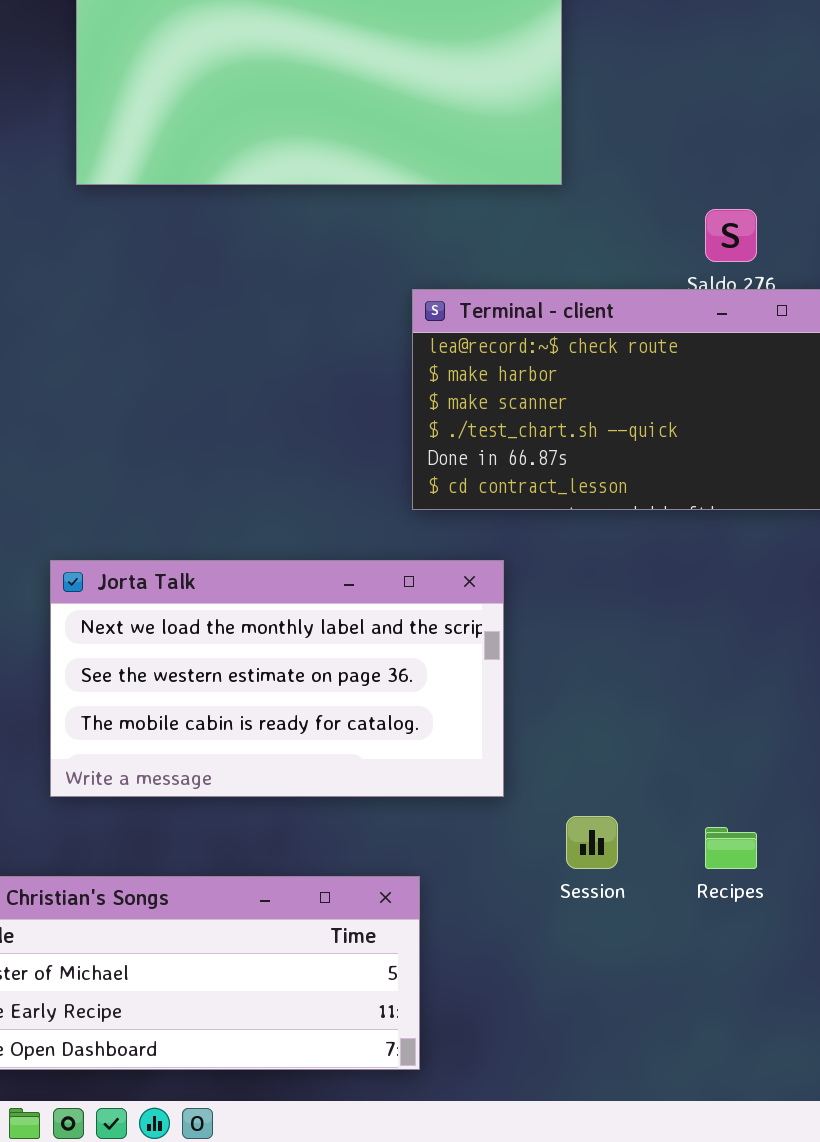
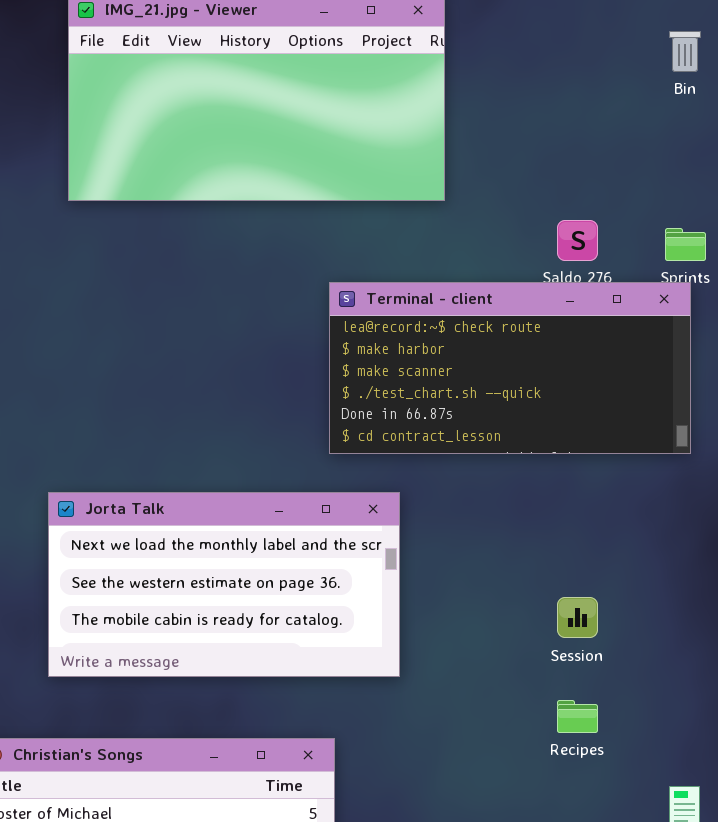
Session: [566,816,618,869] -> [557,597,598,638], moved

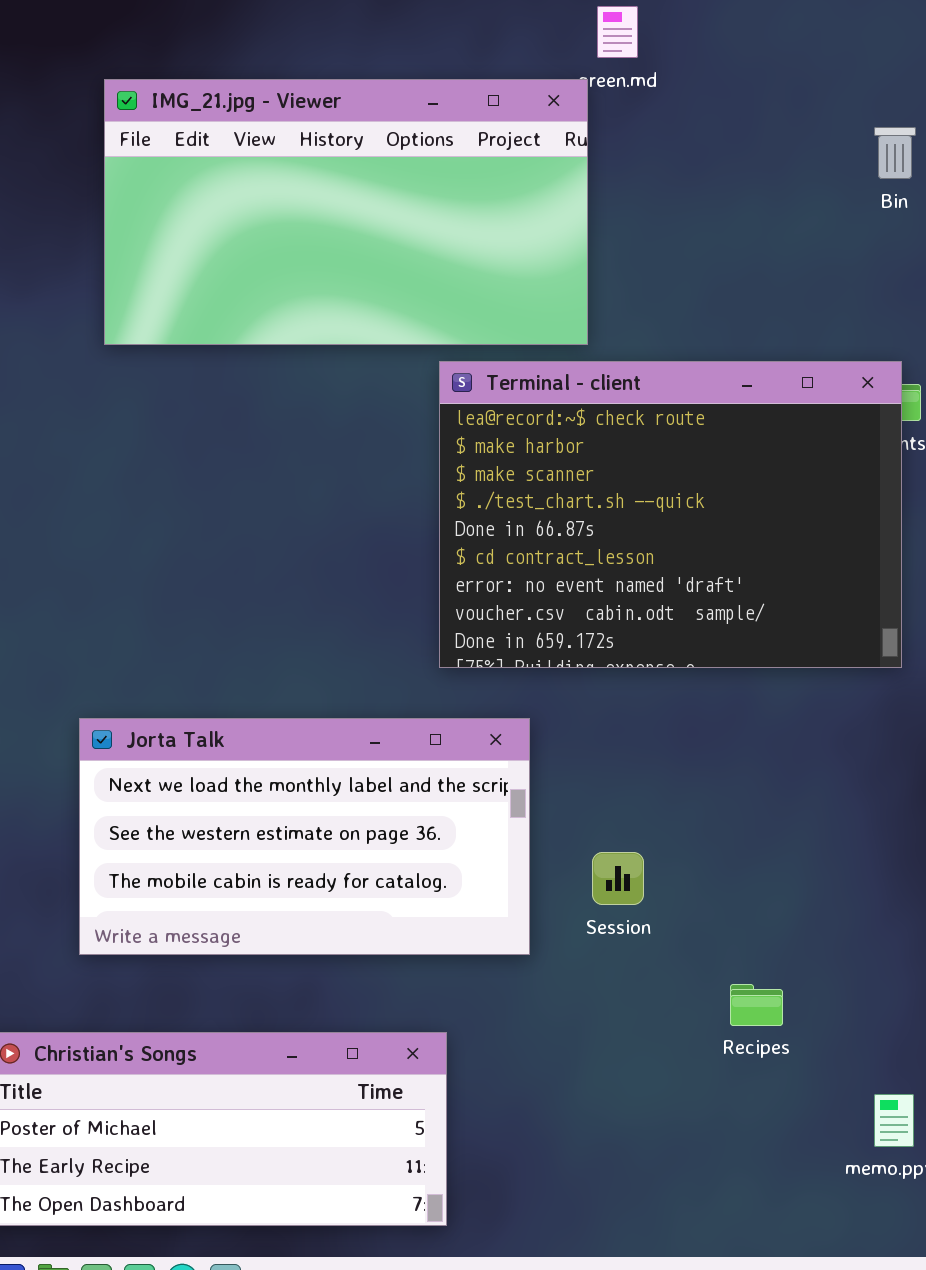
Terminal - client: [329,282,691,454] -> [439,361,902,668], resized
Session: [557,597,598,638] -> [592,852,644,905], moved

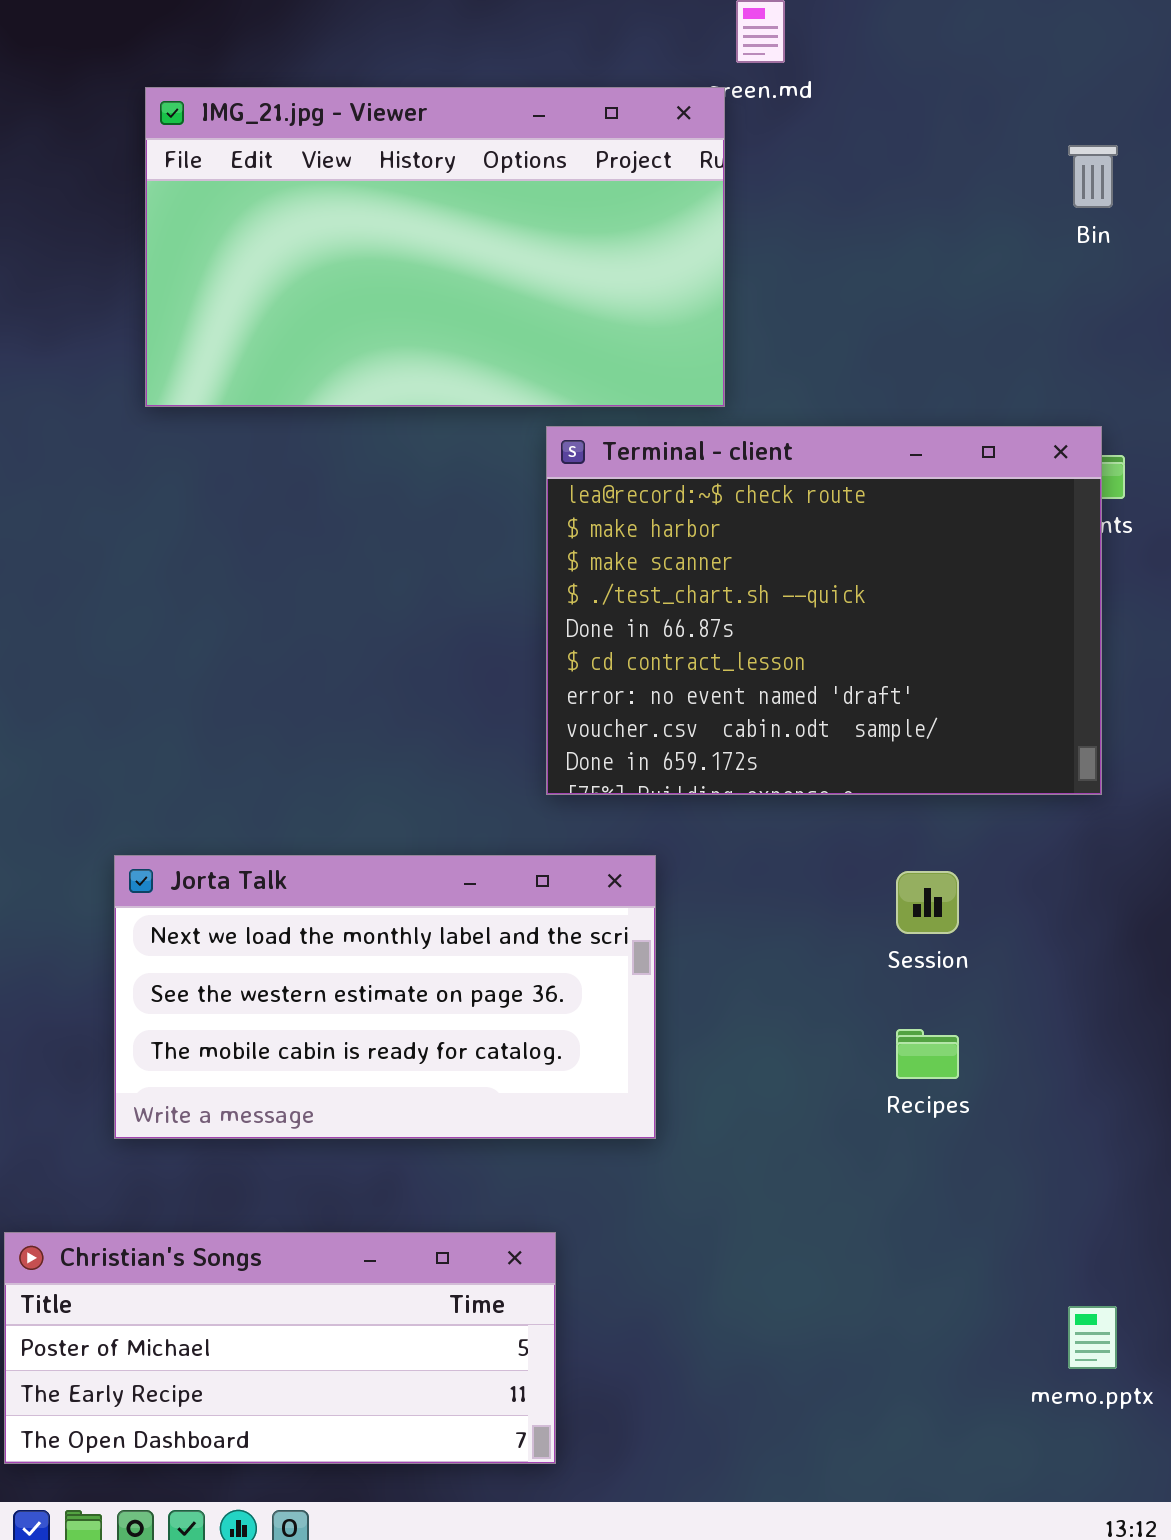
Session: [592,852,644,905] -> [896,871,959,934], moved
Recipes: [730,984,783,1026] -> [896,1029,959,1079], moved

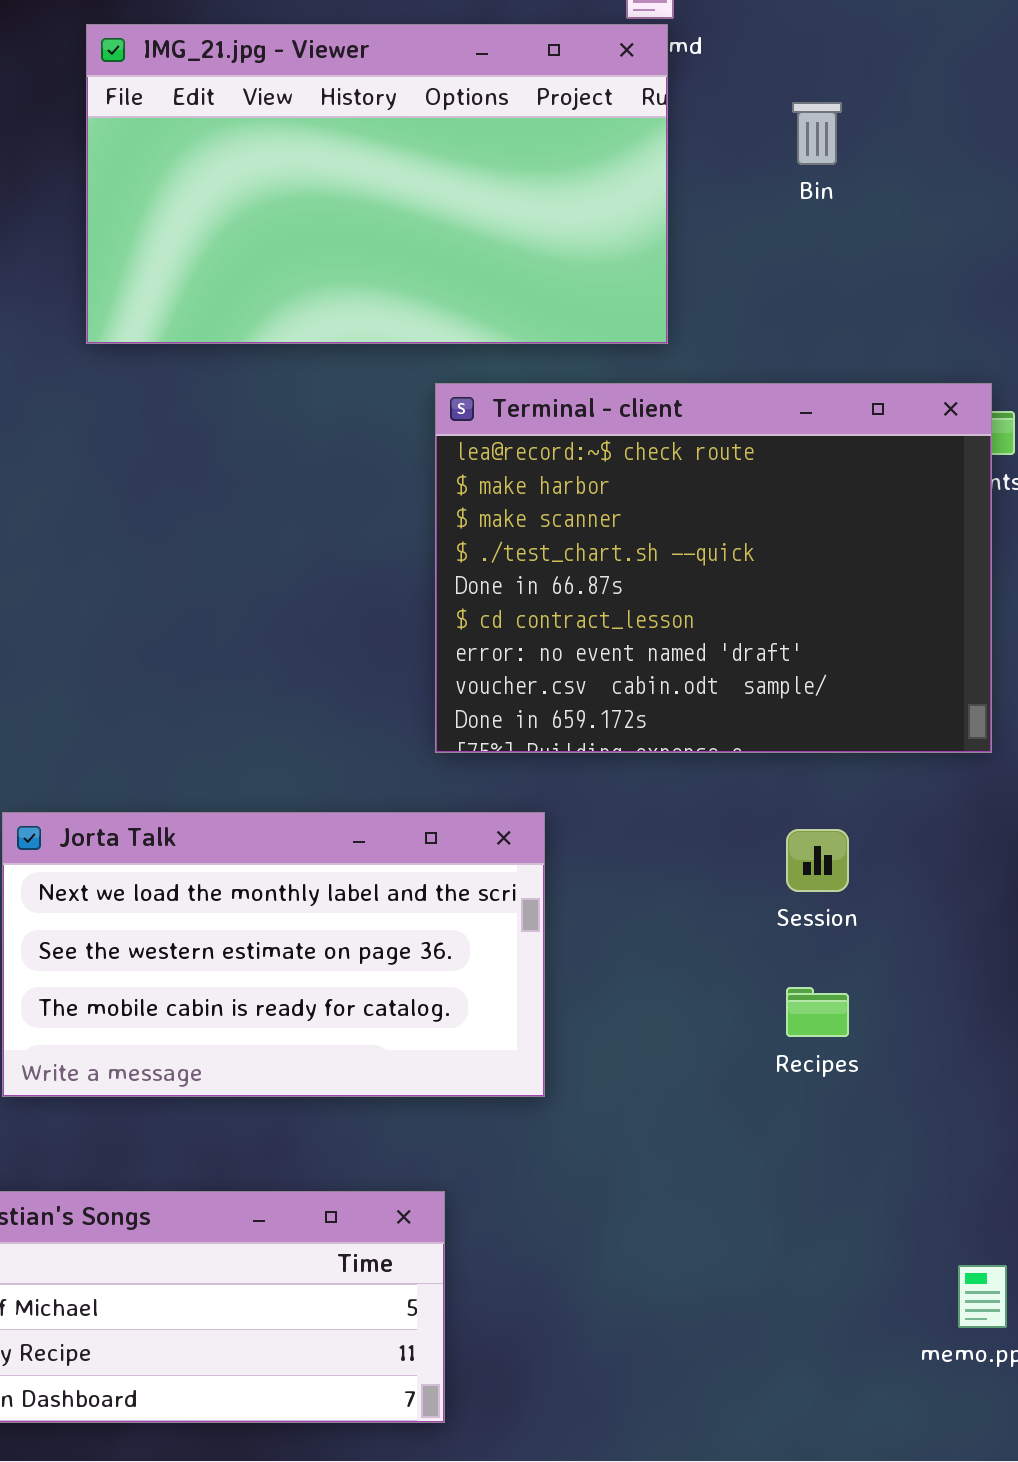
IMG_21.jpg - Viewer: [145,87,725,407] -> [86,24,668,344], moved
Bin: [1068,145,1118,208] -> [792,102,842,165], moved

